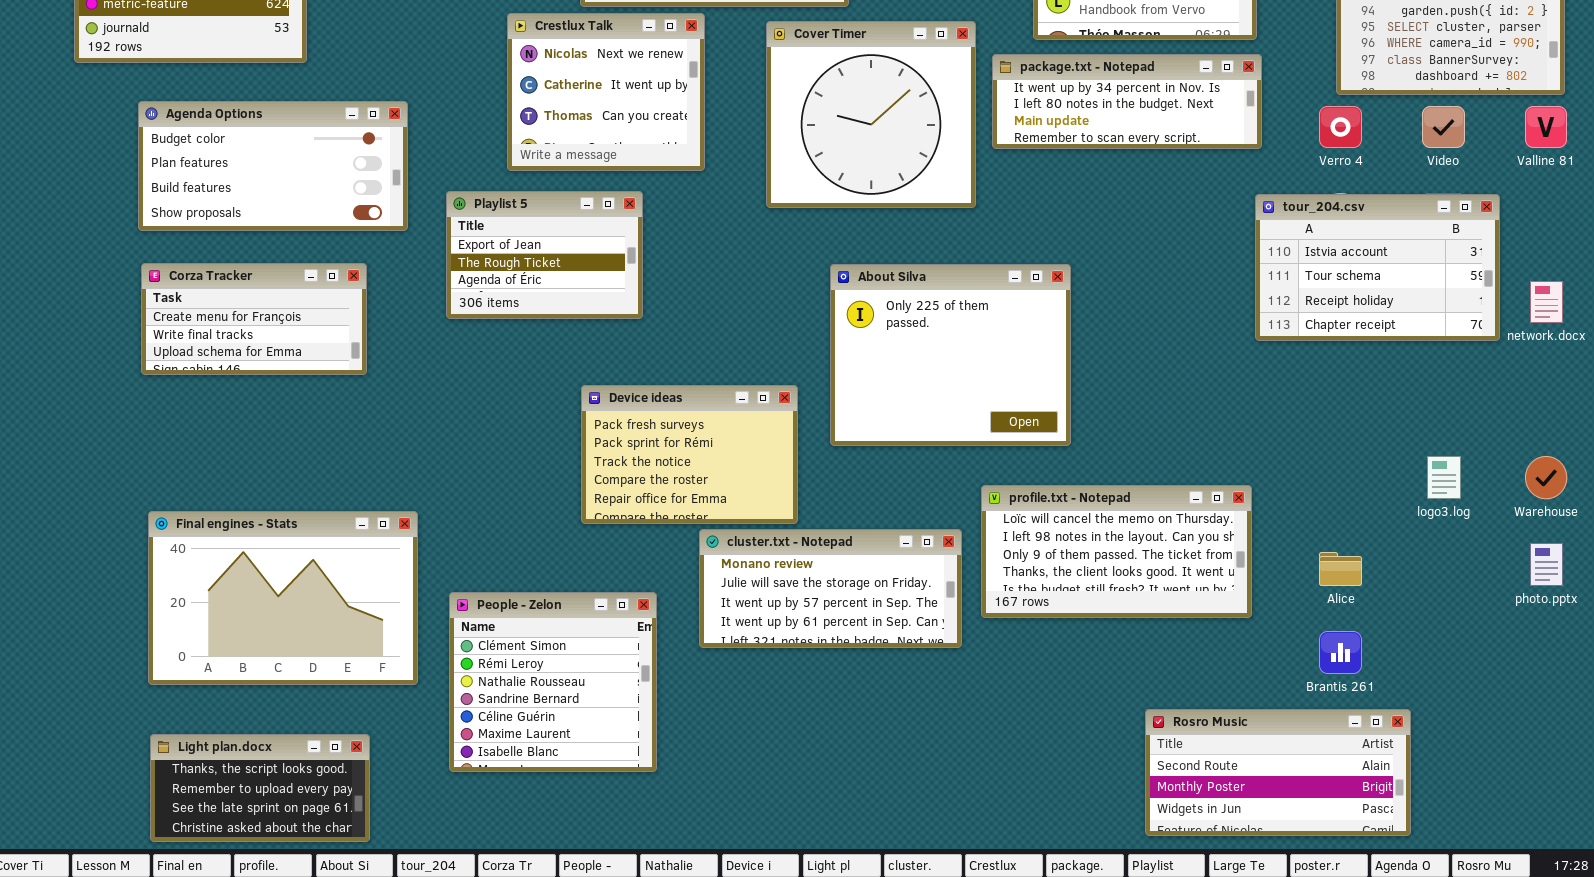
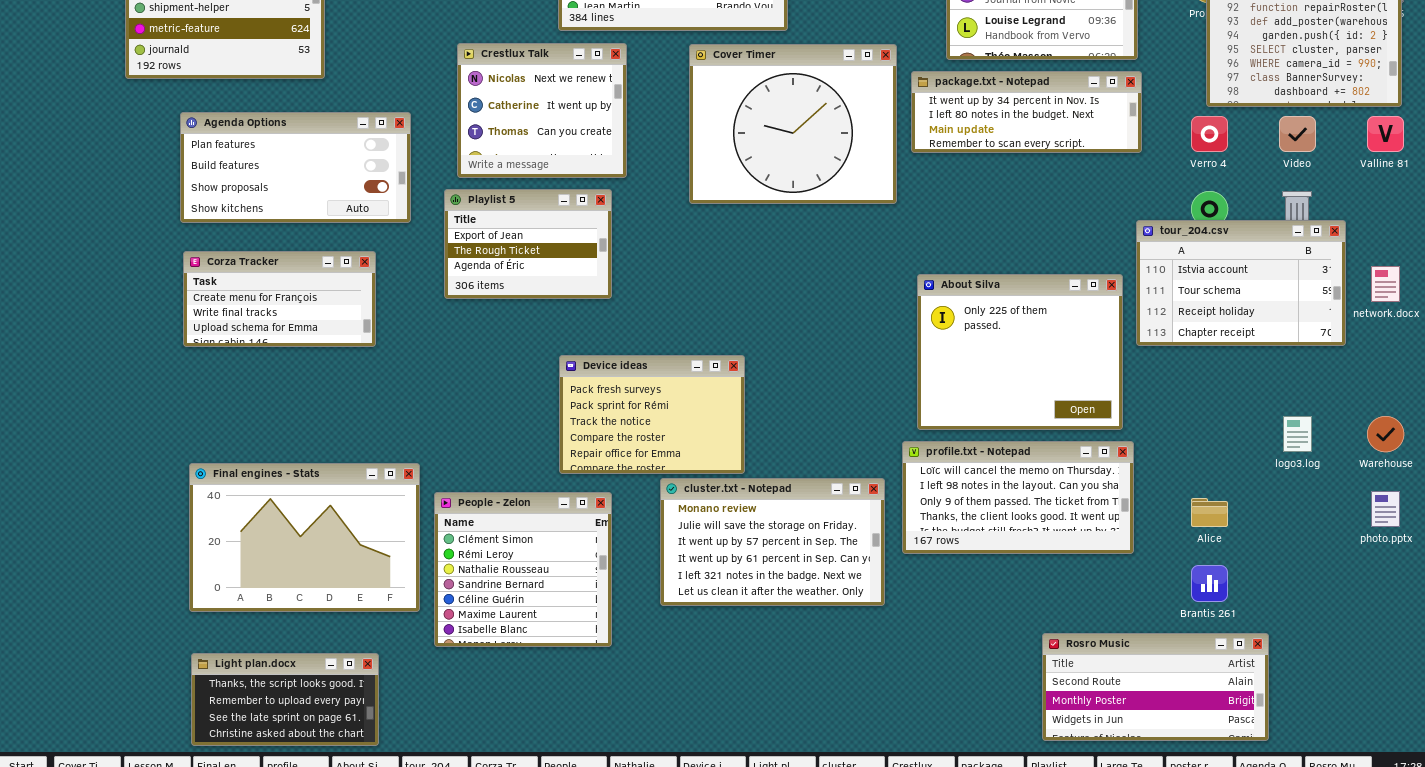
Crestlux Talk: [507,13,705,171] -> [457,43,627,178], moved
Cover Timer: [766,21,976,208] -> [689,44,897,204], resized
Agenda Options: [138,101,408,231] -> [180,112,411,223], scrolled down 1 row
tour_204.csv: [1255,194,1500,341] -> [1136,220,1346,346], moved
About Silva: [830,264,1071,446] -> [917,274,1123,430], moved
cluster.txt - Notepad: [699,529,962,648] -> [660,478,885,606], resized
People - Zelon: [449,592,657,772] -> [434,492,612,647], moved

